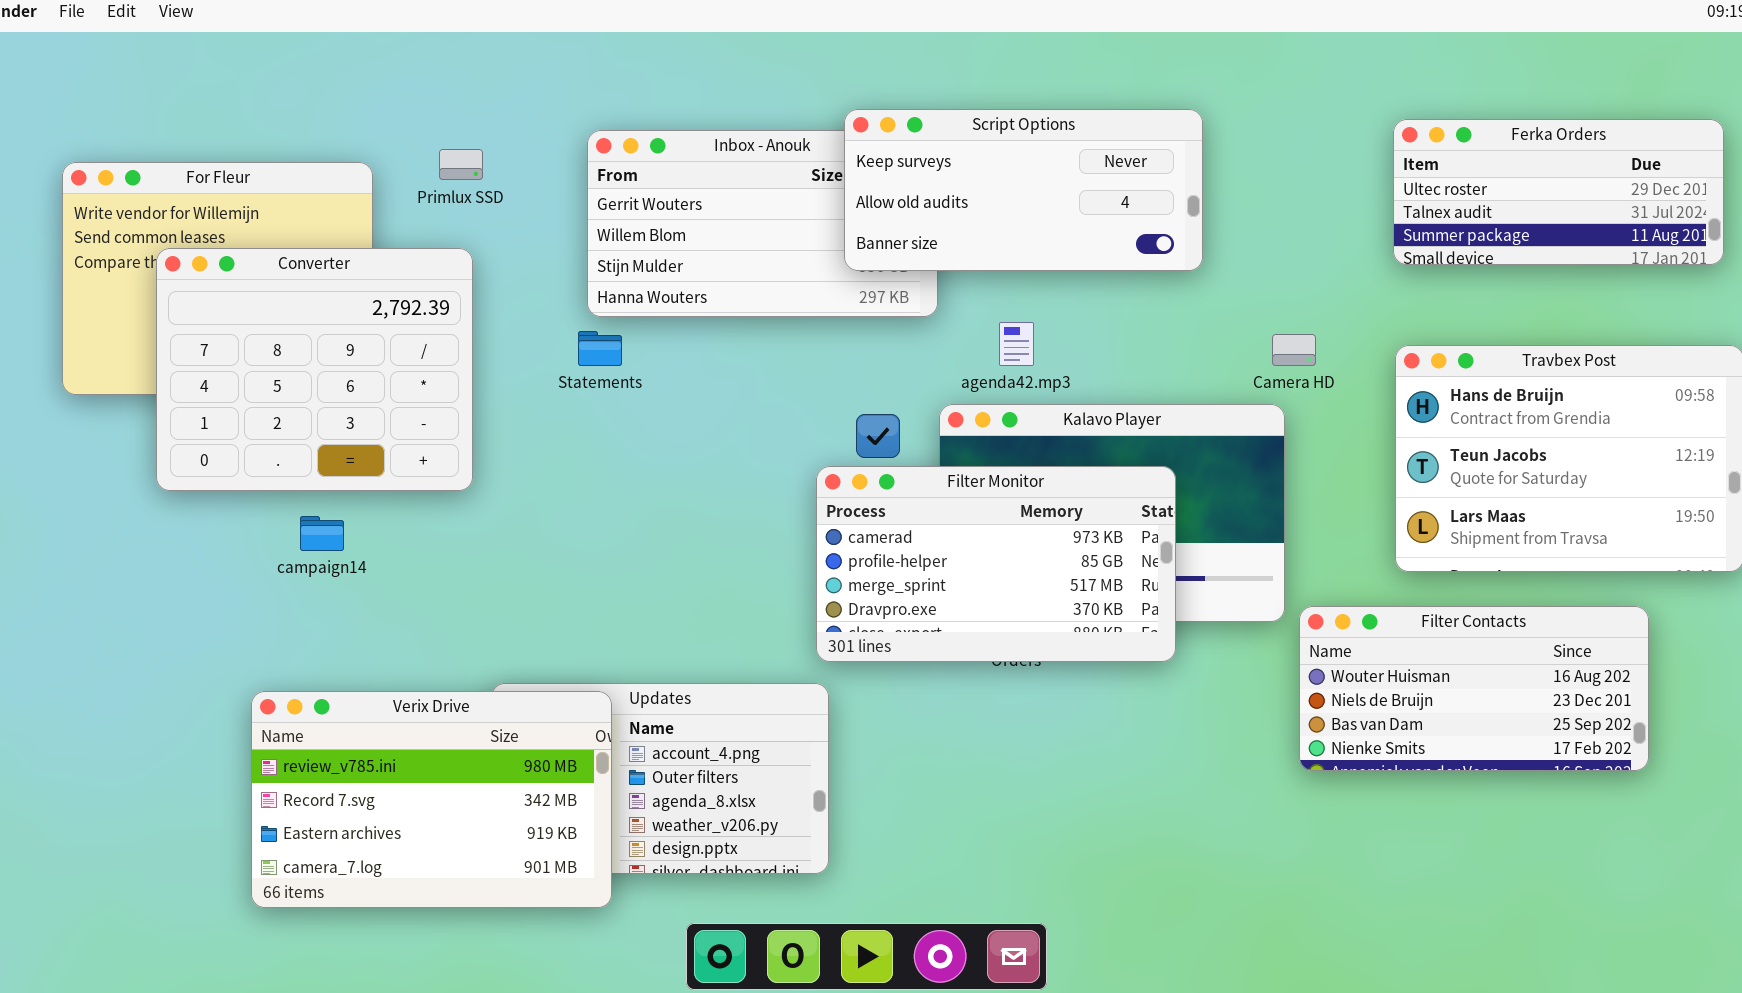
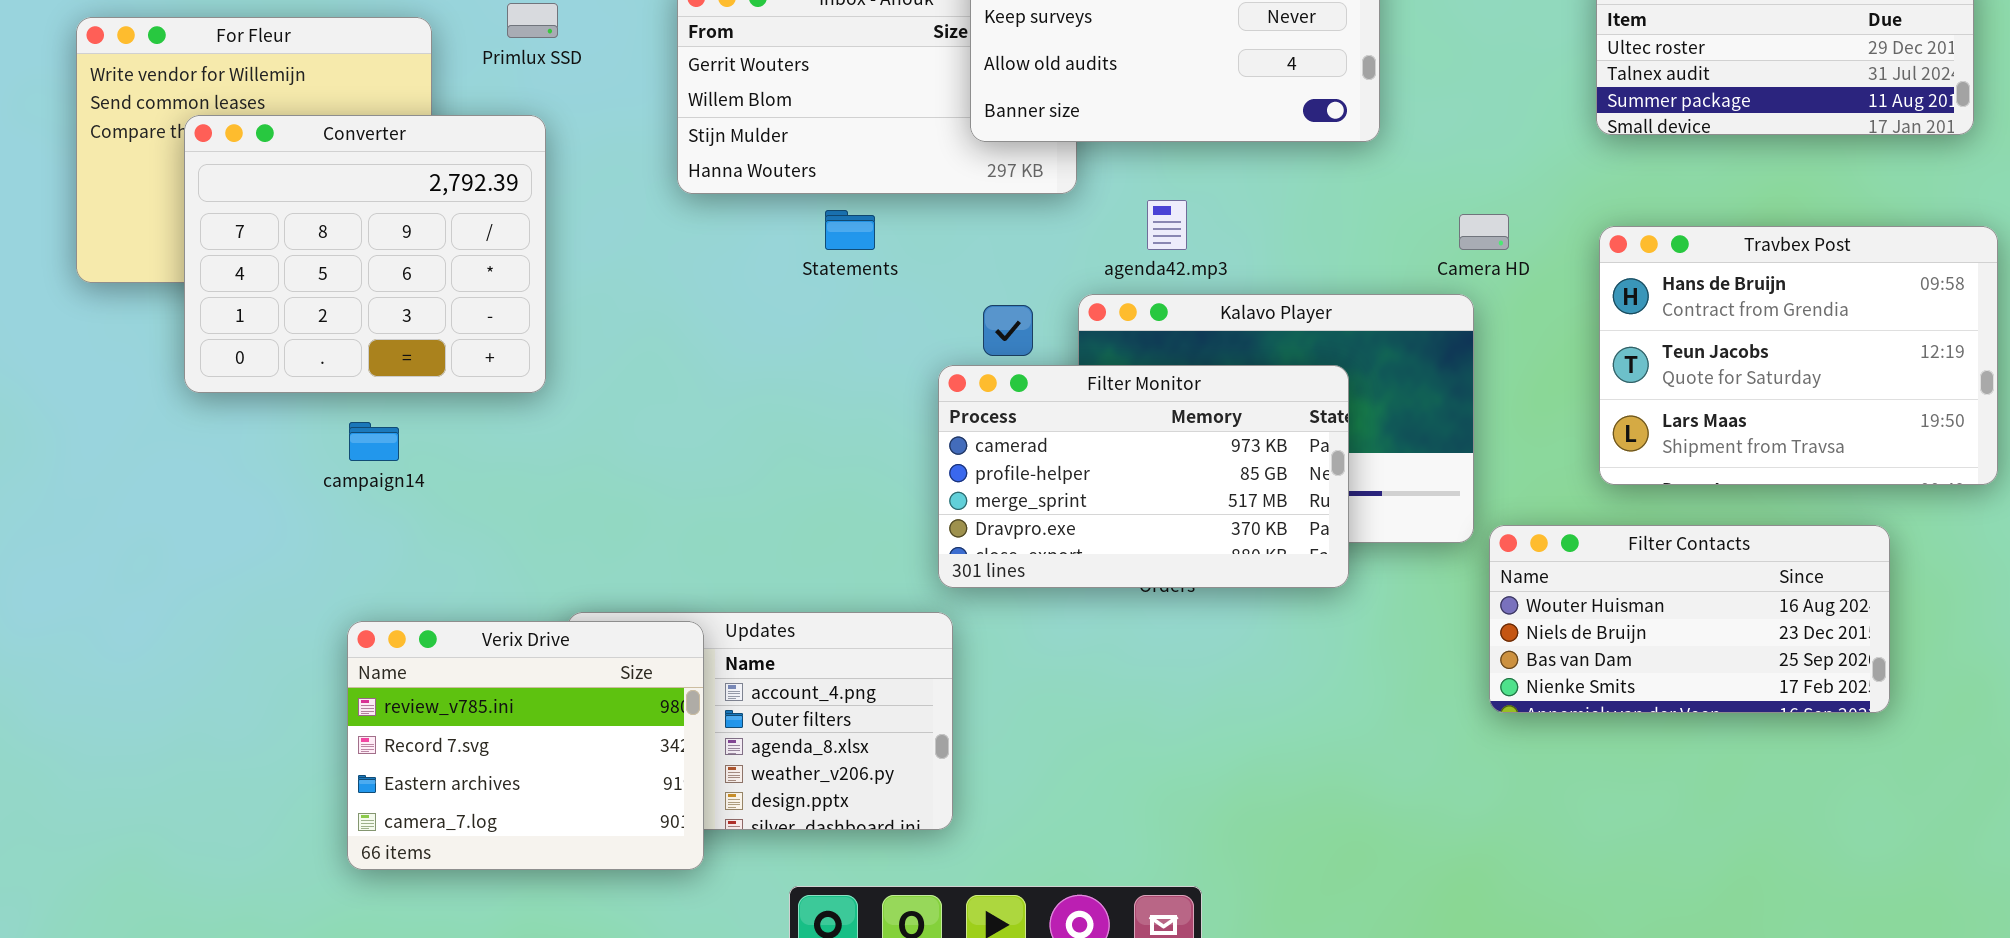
Statements: [578,331,622,366] -> [825,210,875,250], moved
Verix Drive: [251,691,612,908] -> [347,621,704,870], resized

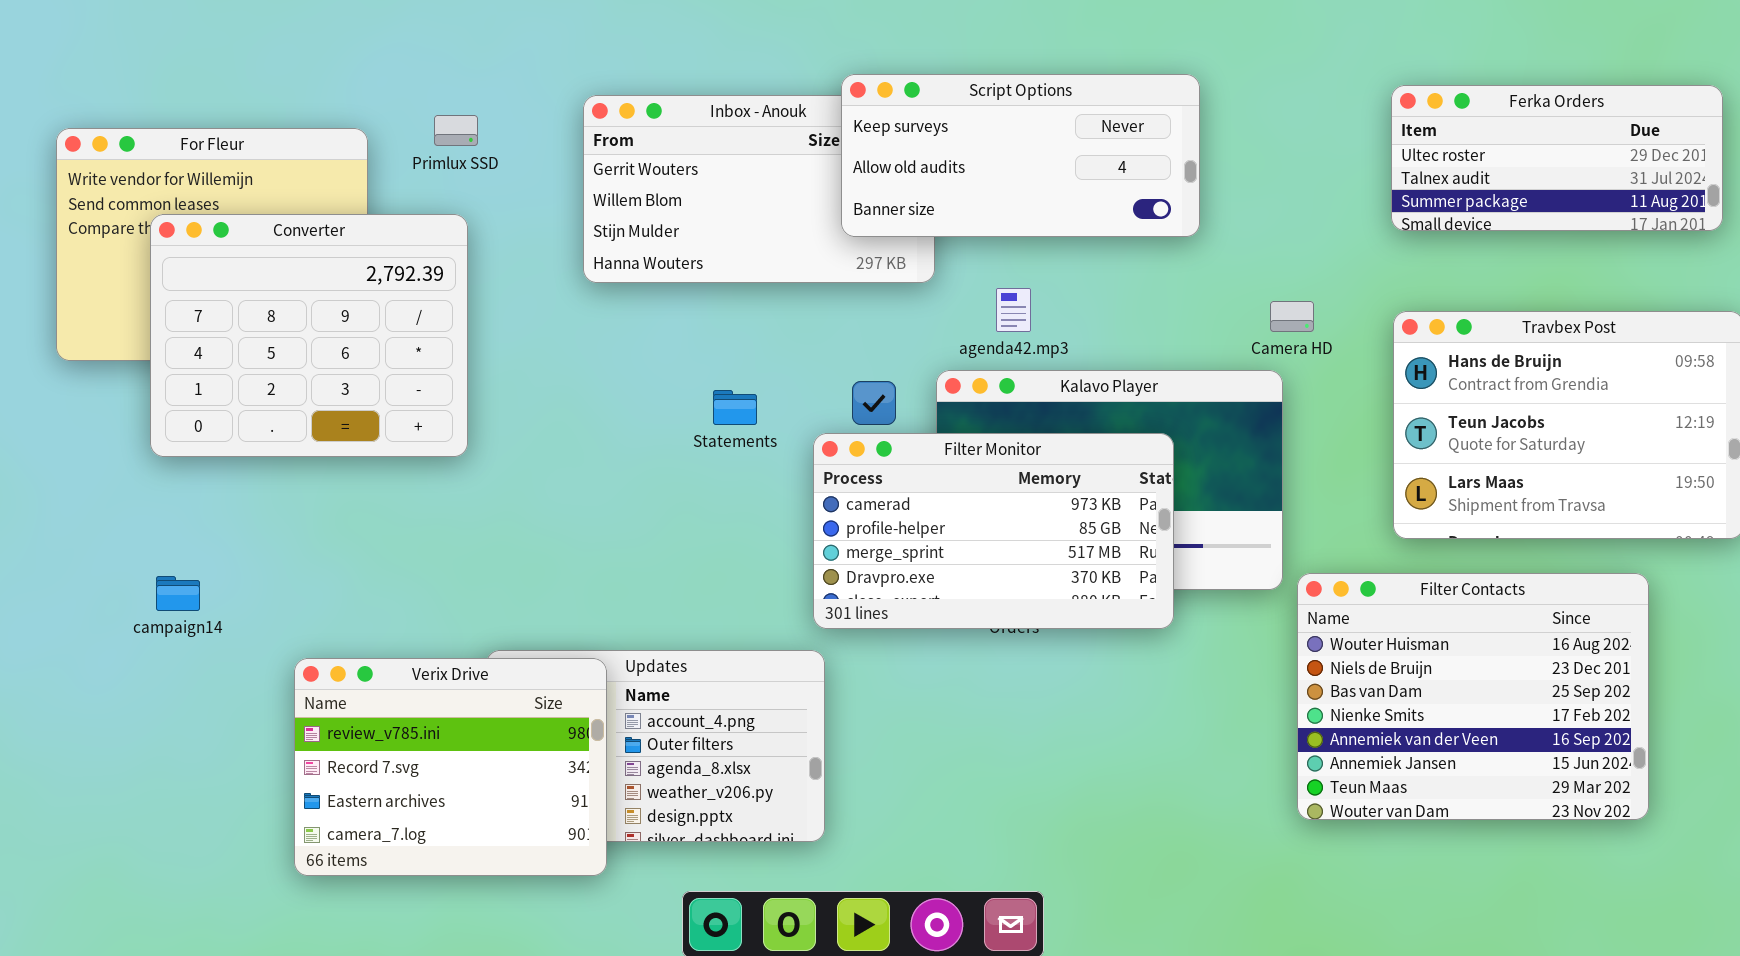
Statements: [825,210,875,250] -> [713,390,757,425], moved
campaign14: [349,422,399,461] -> [156,576,200,611], moved
Filter Contacts: [1489,525,1890,713] -> [1297,573,1649,820], resized

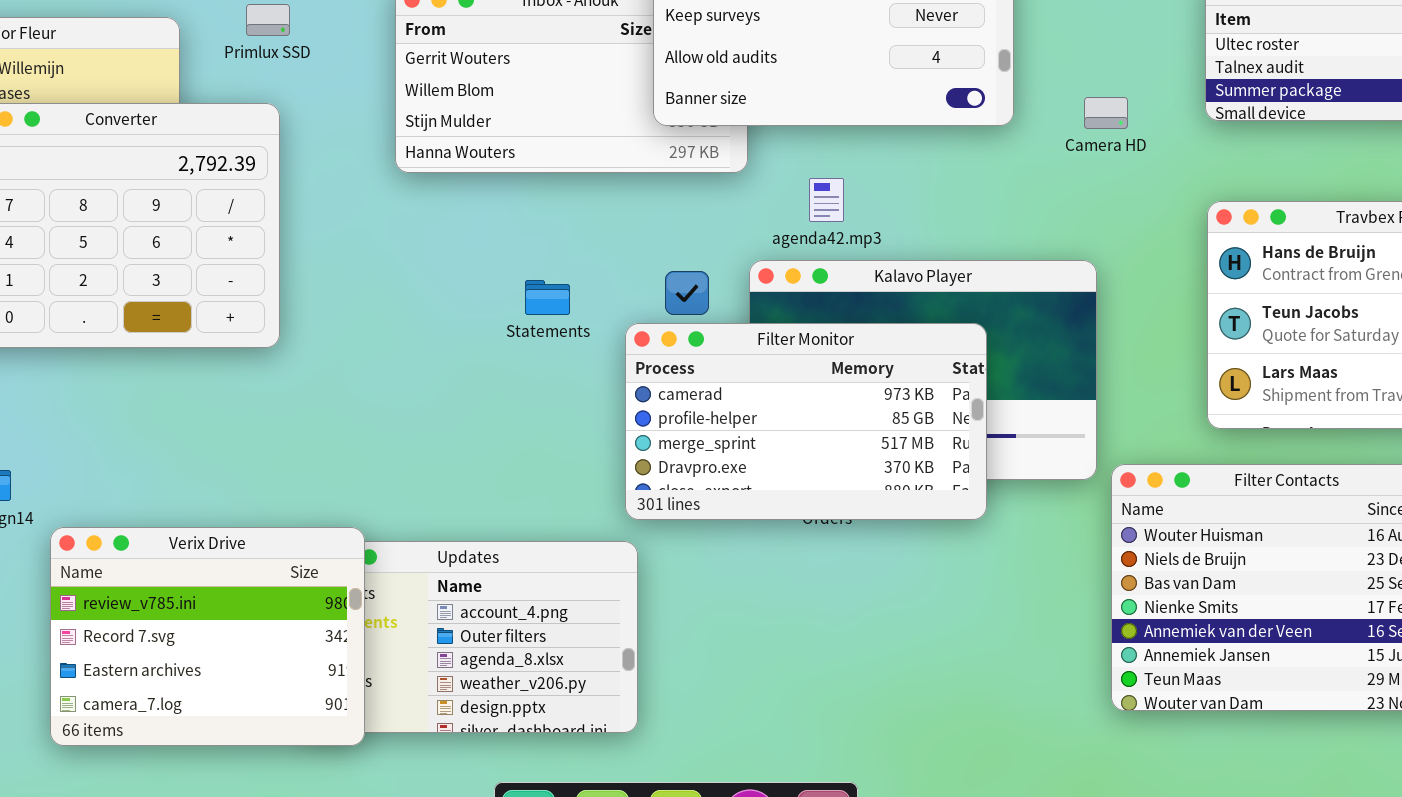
Camera HD: [1270,301,1314,332] -> [1084,97,1128,129], moved
Verix Drive: [294,658,607,876] -> [50,527,365,746], moved

